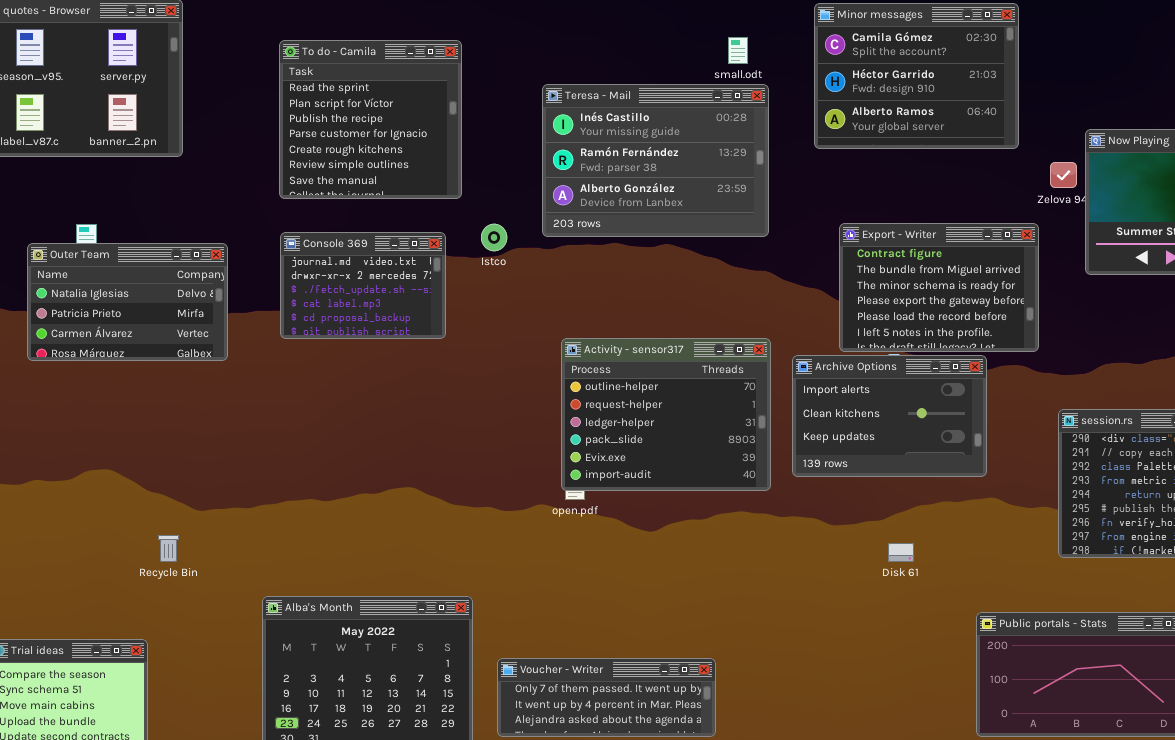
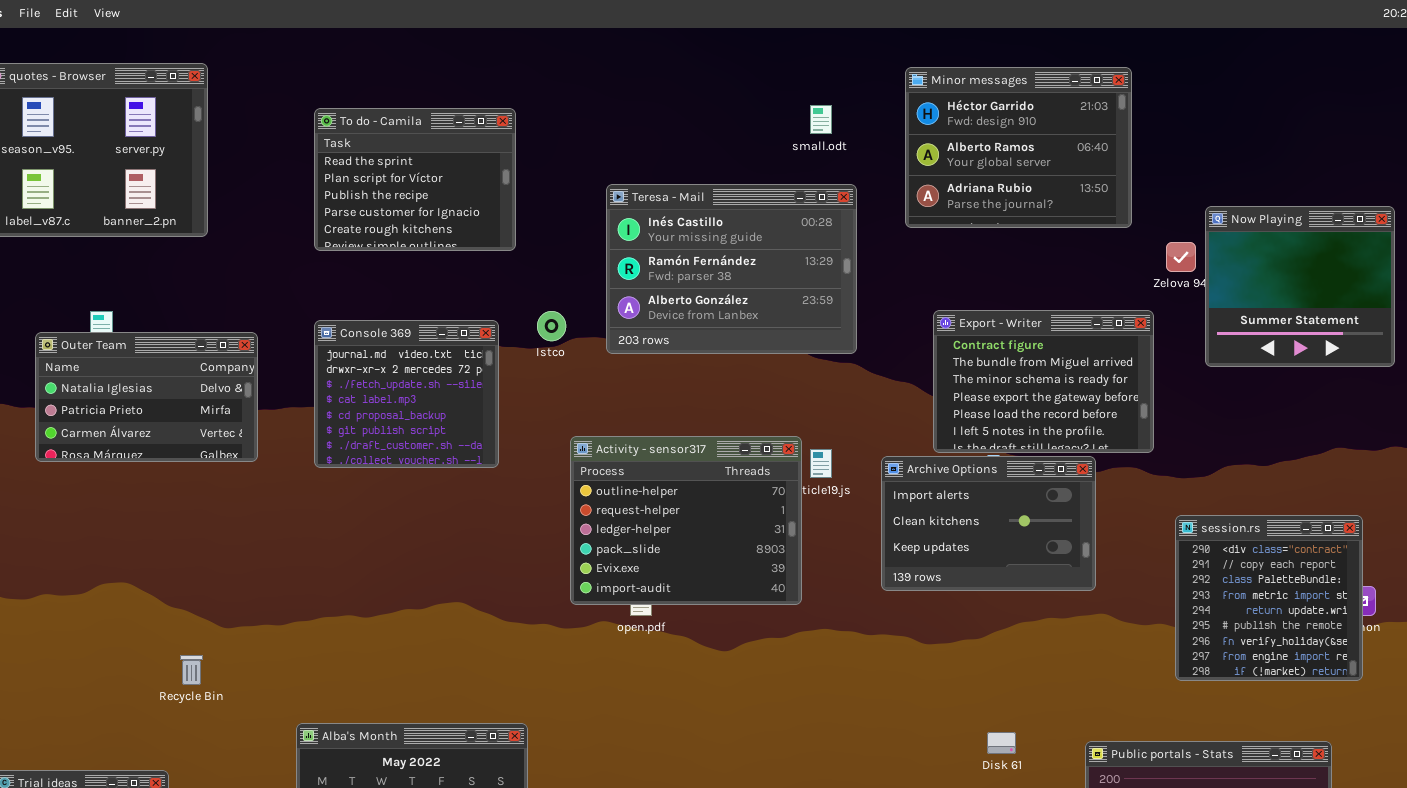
Minor messages: [814,3,1019,149] -> [905,67,1132,228], scrolled down 1 row
To do - Camila: [279,40,462,199] -> [314,108,516,251], resized
Teresa - Mail: [542,84,769,237] -> [606,184,857,354], moved
Console 369: [280,232,446,339] -> [314,320,499,468], resized
Activity - sensor317: [561,338,771,491] -> [570,436,802,605], moved
Disk 61: [888,543,914,562] -> [987,732,1016,754], moved

